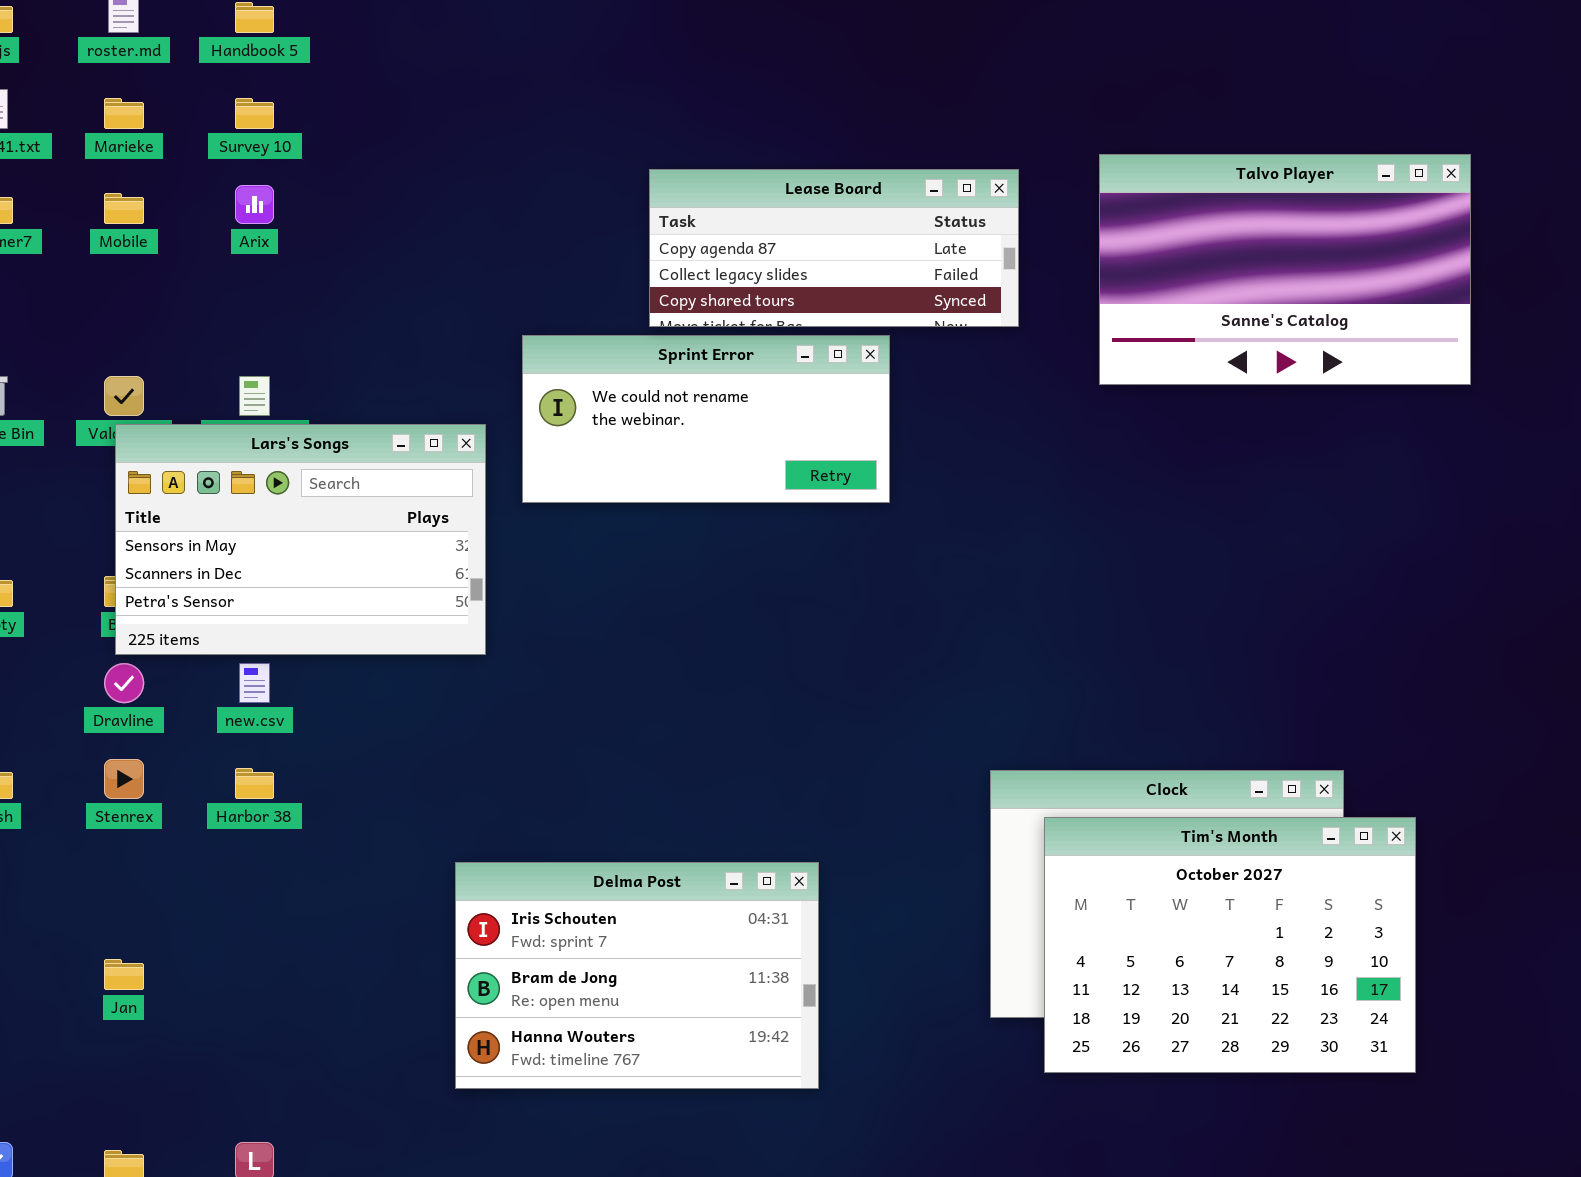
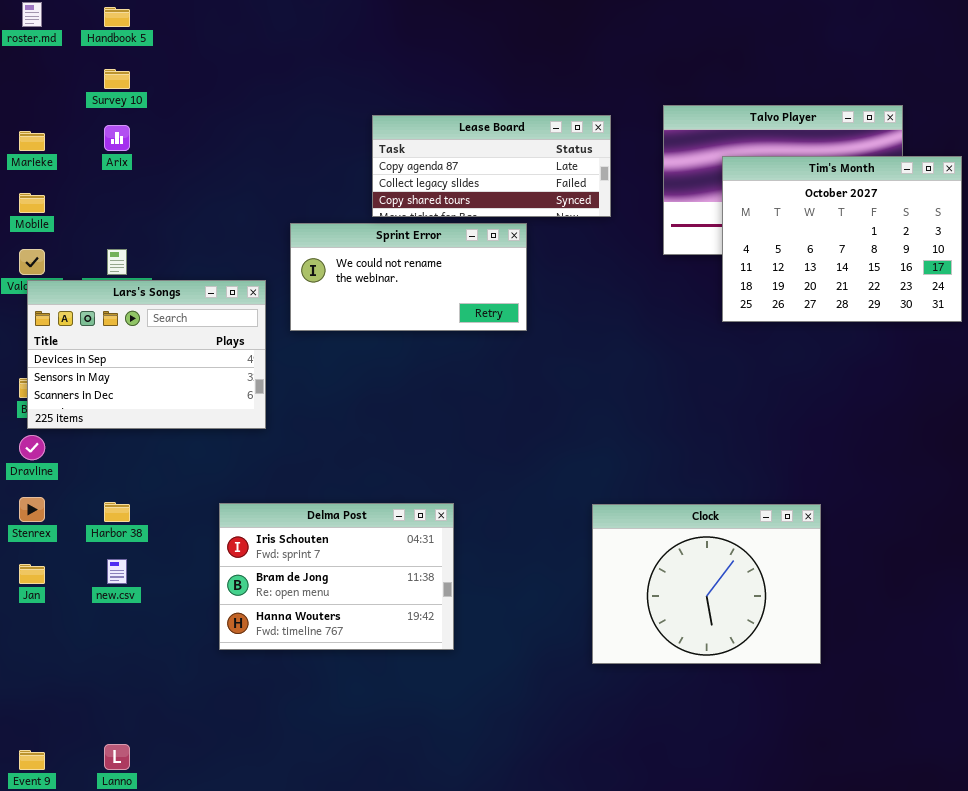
Marieke: [104,98,144,129] -> [19,131,45,151], moved
Mobile: [104,193,144,224] -> [19,193,45,213], moved
Lars's Songs: [115,424,486,655] -> [27,280,266,429], scrolled up 1 row
new.csv: [239,663,270,703] -> [107,559,127,584], moved
Tim's Month: [1044,817,1416,1073] -> [722,156,962,322], moved
Delma Post: [455,862,819,1089] -> [219,503,454,650], moved
Jan: [104,959,144,990] -> [19,564,45,584], moved

